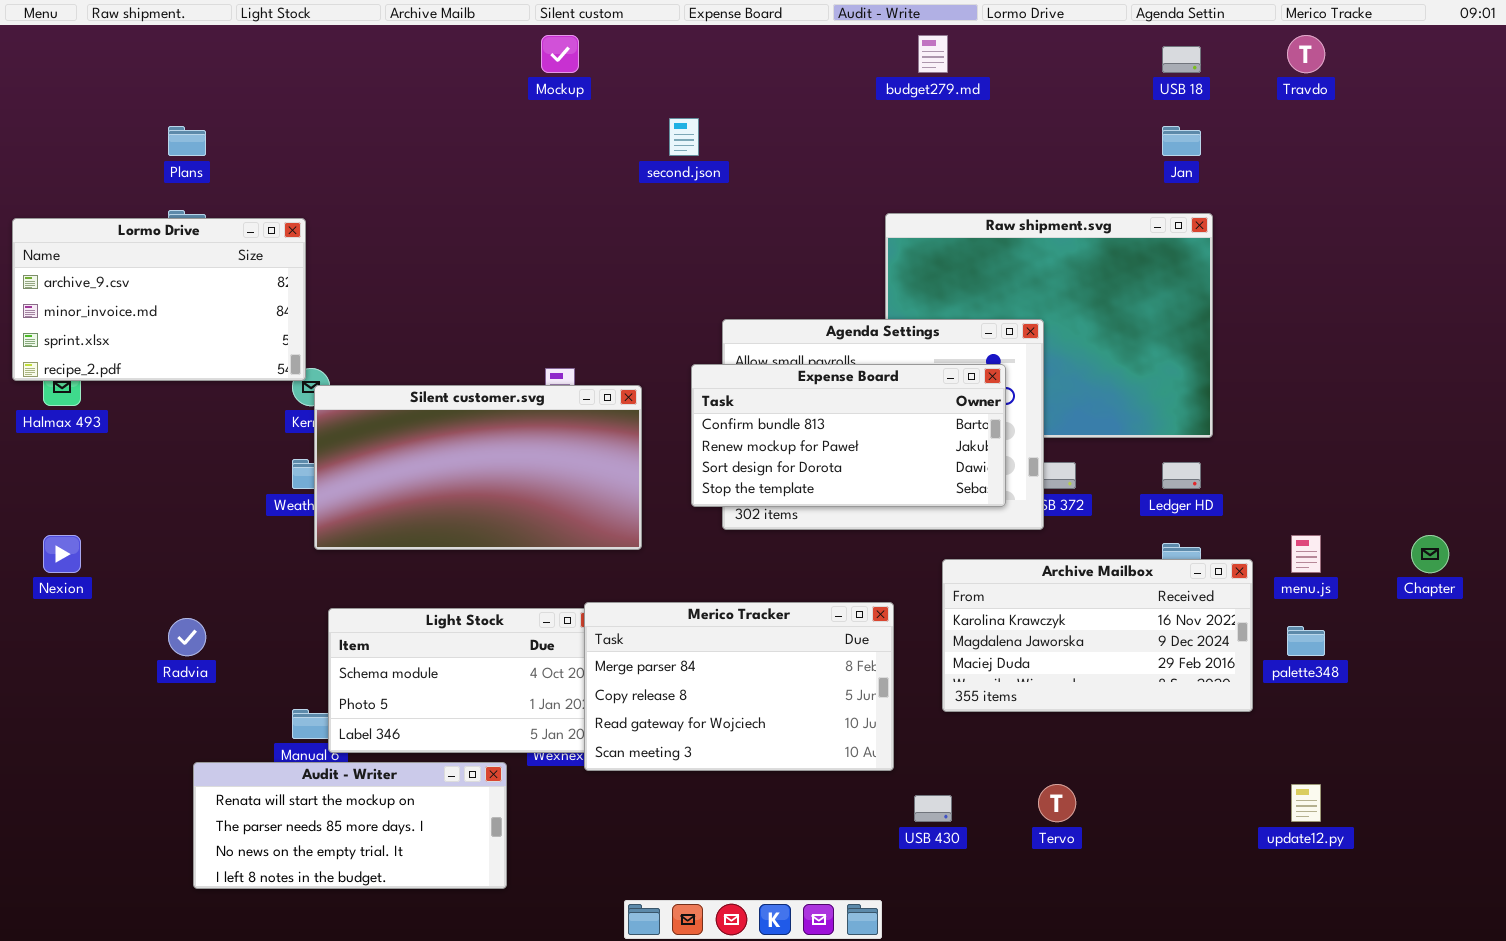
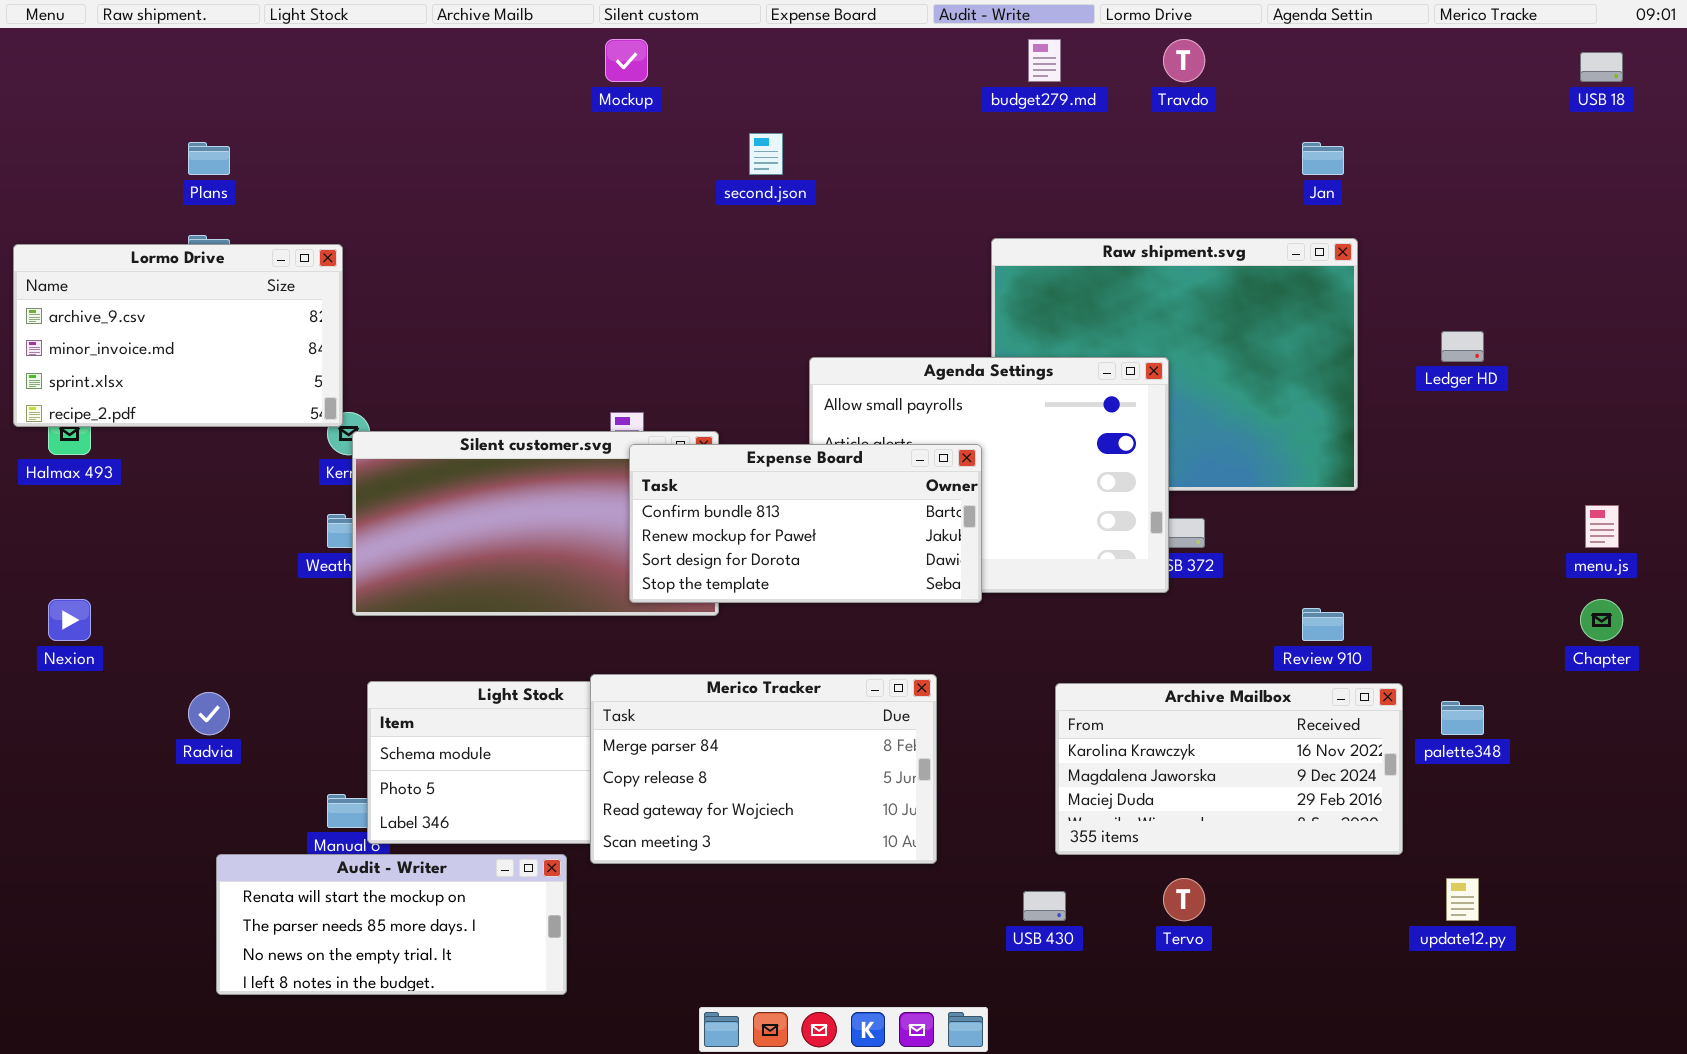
Travdo: [1287,35,1325,73] -> [1163,39,1205,82], moved
USB 18: [1162,46,1201,73] -> [1580,52,1623,82], moved
Expense Board: [691,364,1006,507] -> [629,444,982,603], moved
Ledger HD: [1162,462,1201,489] -> [1441,331,1484,362], moved
menu.js: [1291,535,1321,573] -> [1585,505,1619,548], moved
Archive Mailbox: [942,559,1253,712] -> [1055,683,1403,855], moved
Merico Tracker: [584,602,894,771] -> [590,674,937,864], moved

